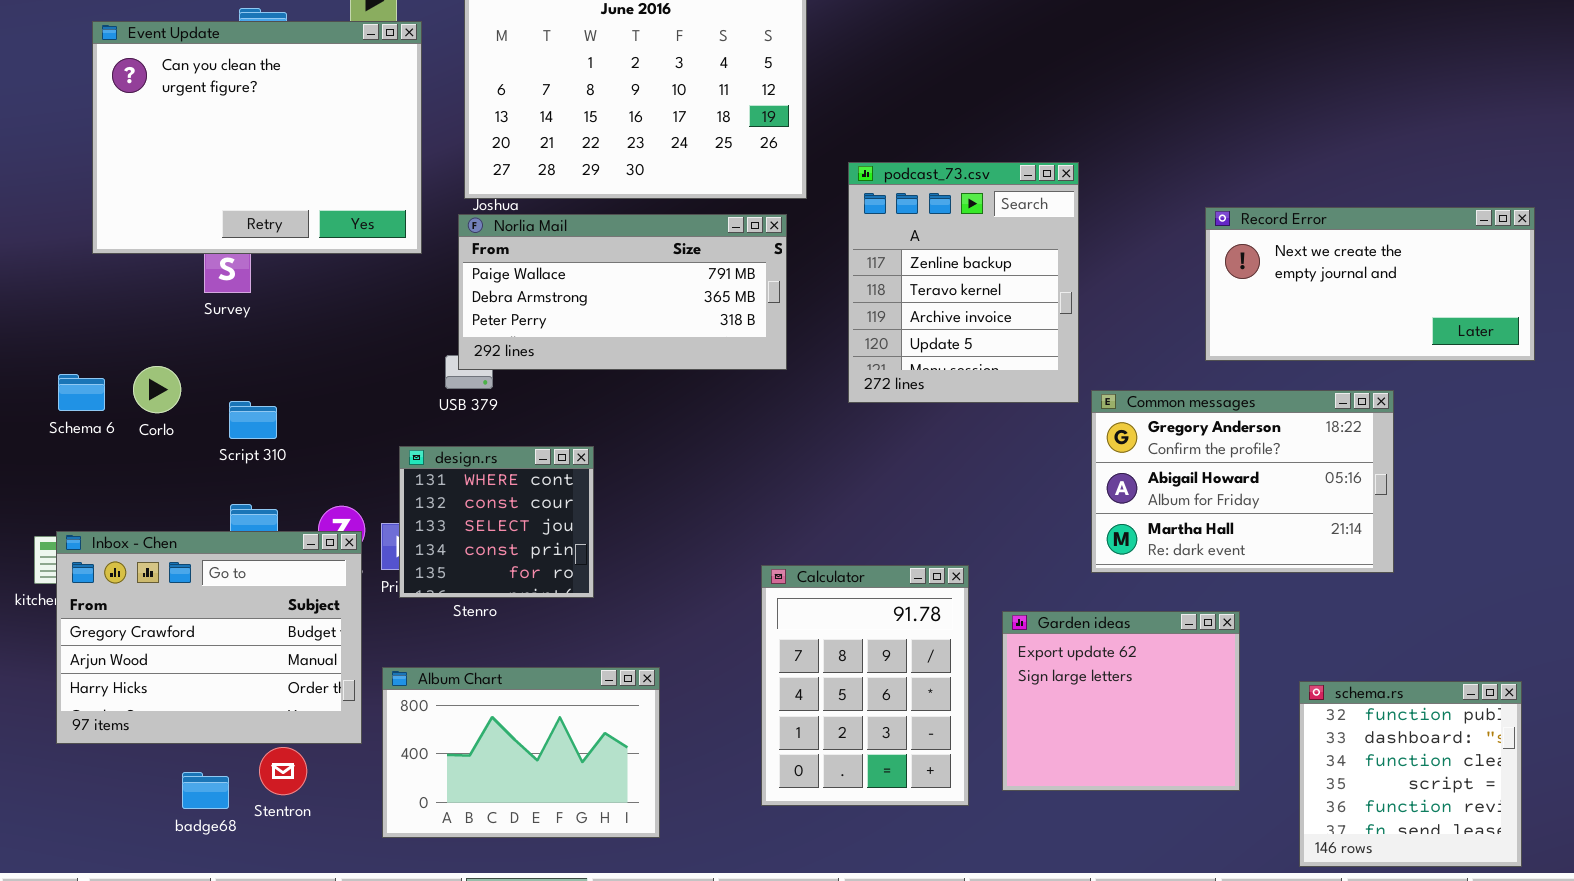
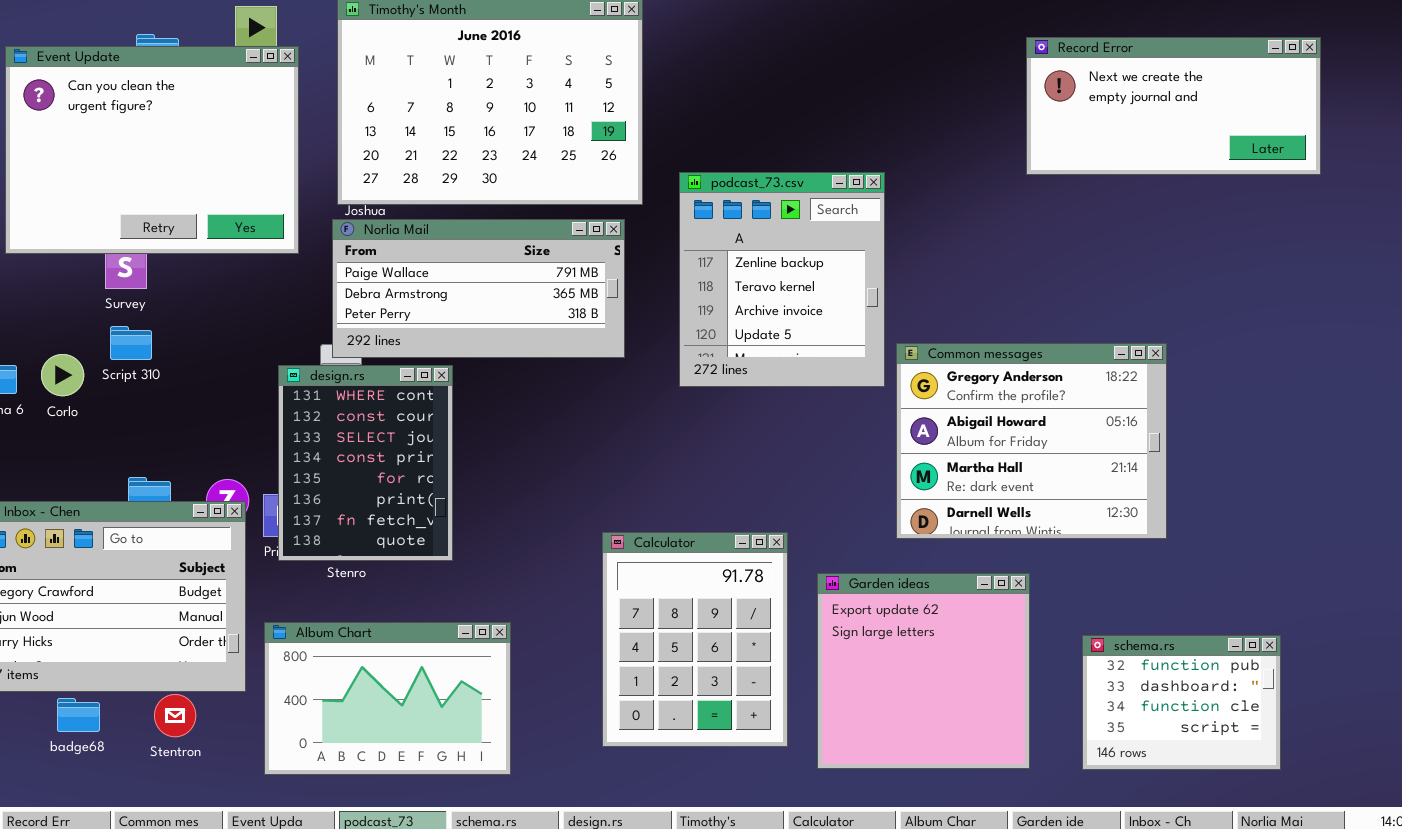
Record Error: [1205,207,1535,361] -> [1026,37,1321,175], moved
Common messages: [1091,390,1394,573] -> [896,343,1167,539], resized
Script 310: [229,401,277,439] -> [110,326,152,360], moved
design.rs: [399,446,594,598] -> [278,365,453,561], resized
Garden ideas: [1002,611,1240,791] -> [817,573,1030,769], resized
schema.rs: [1299,681,1522,867] -> [1082,635,1281,770], resized
badge68: [182,772,229,809] -> [57,698,100,732], moved

